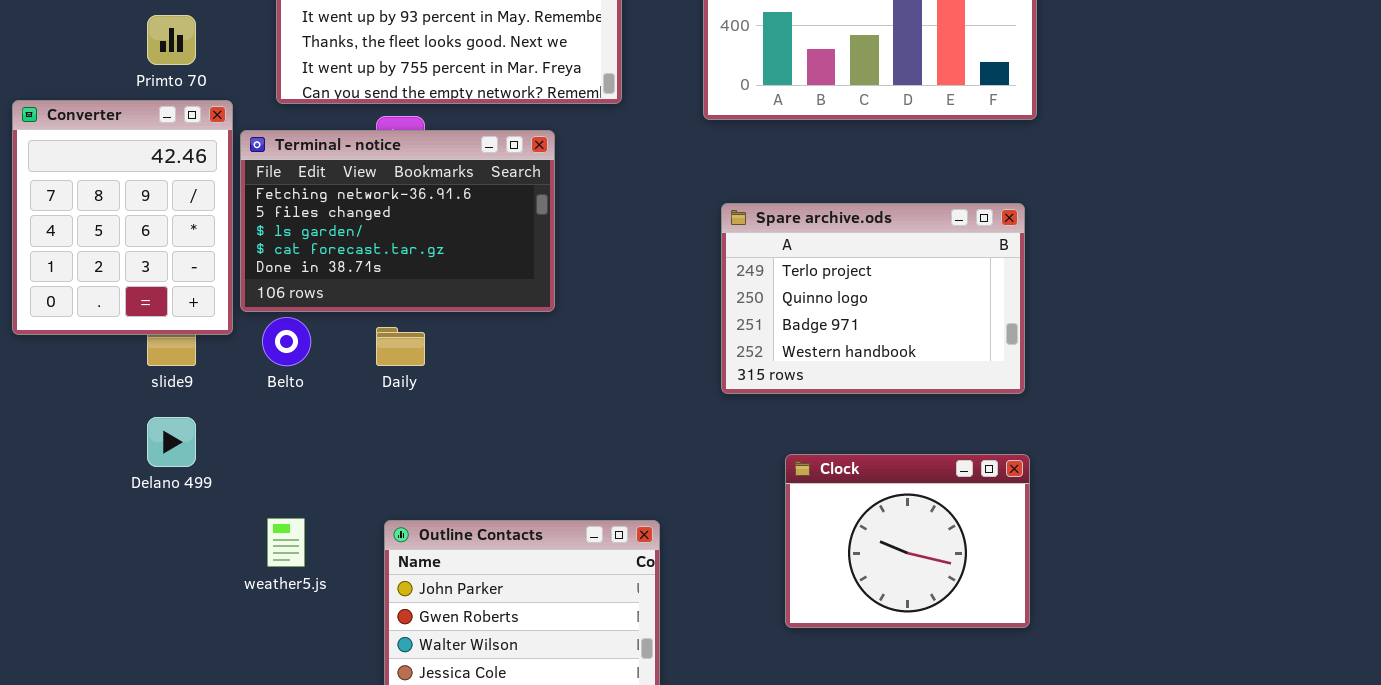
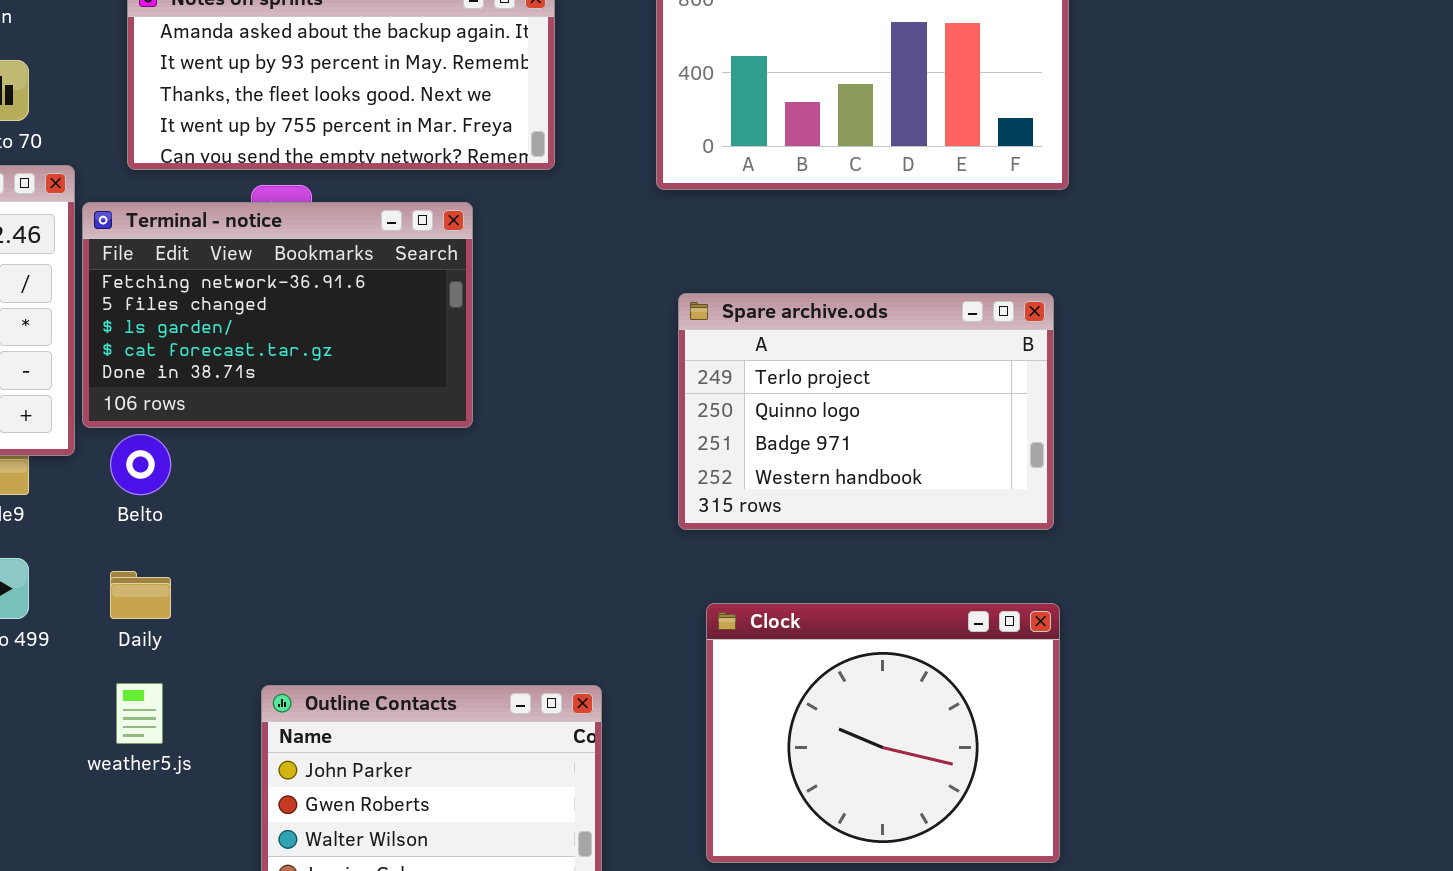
Daily: [376,327,425,366] -> [110,571,171,619], moved
Clock: [785,454,1030,628] -> [706,603,1060,863], resized

